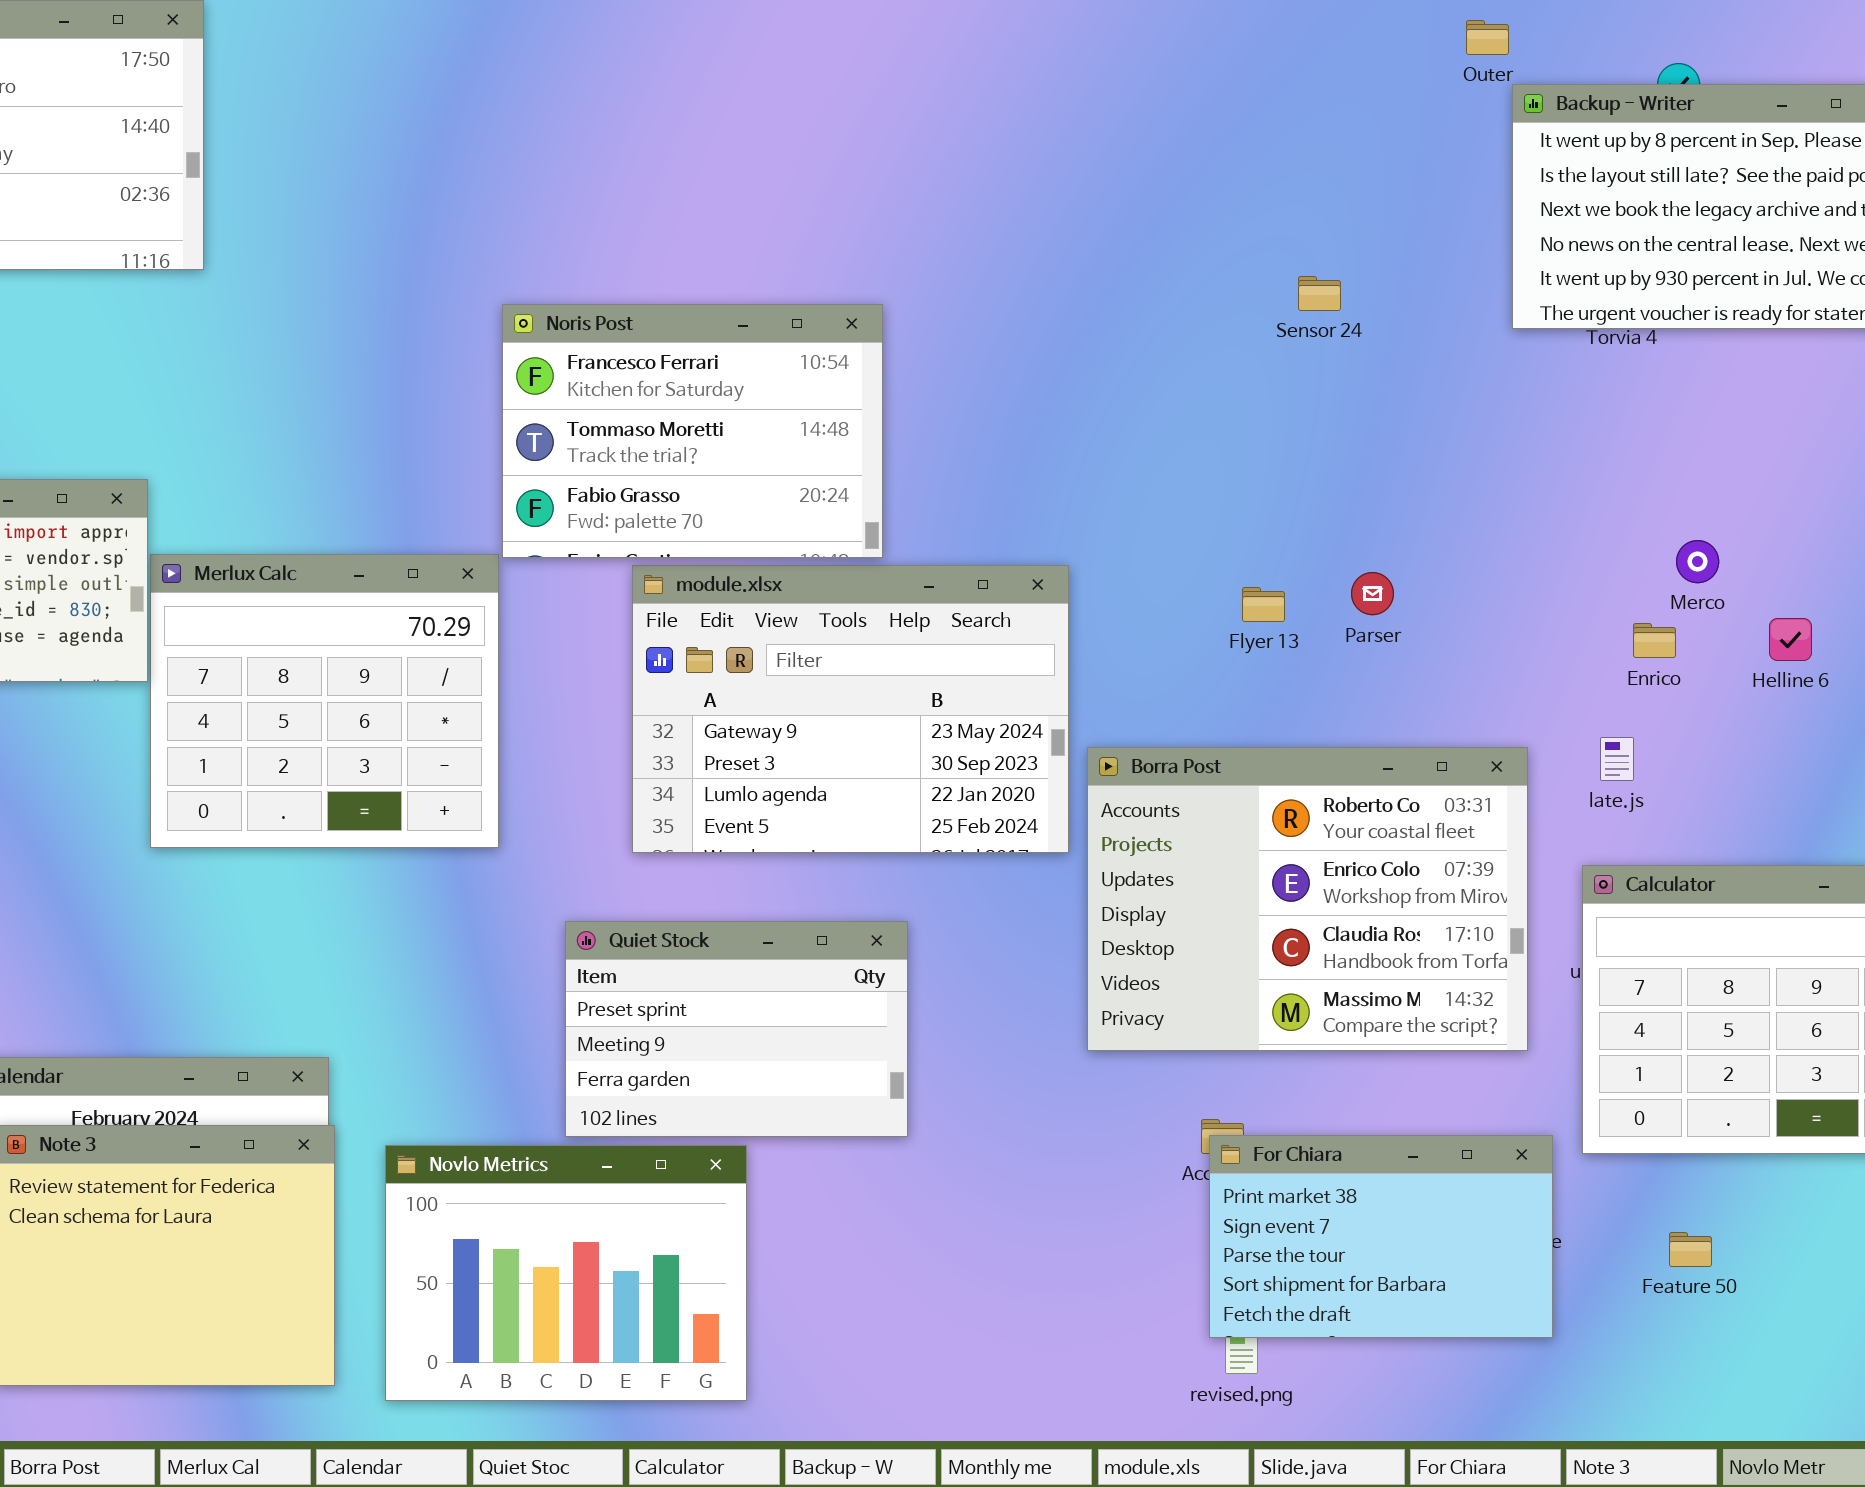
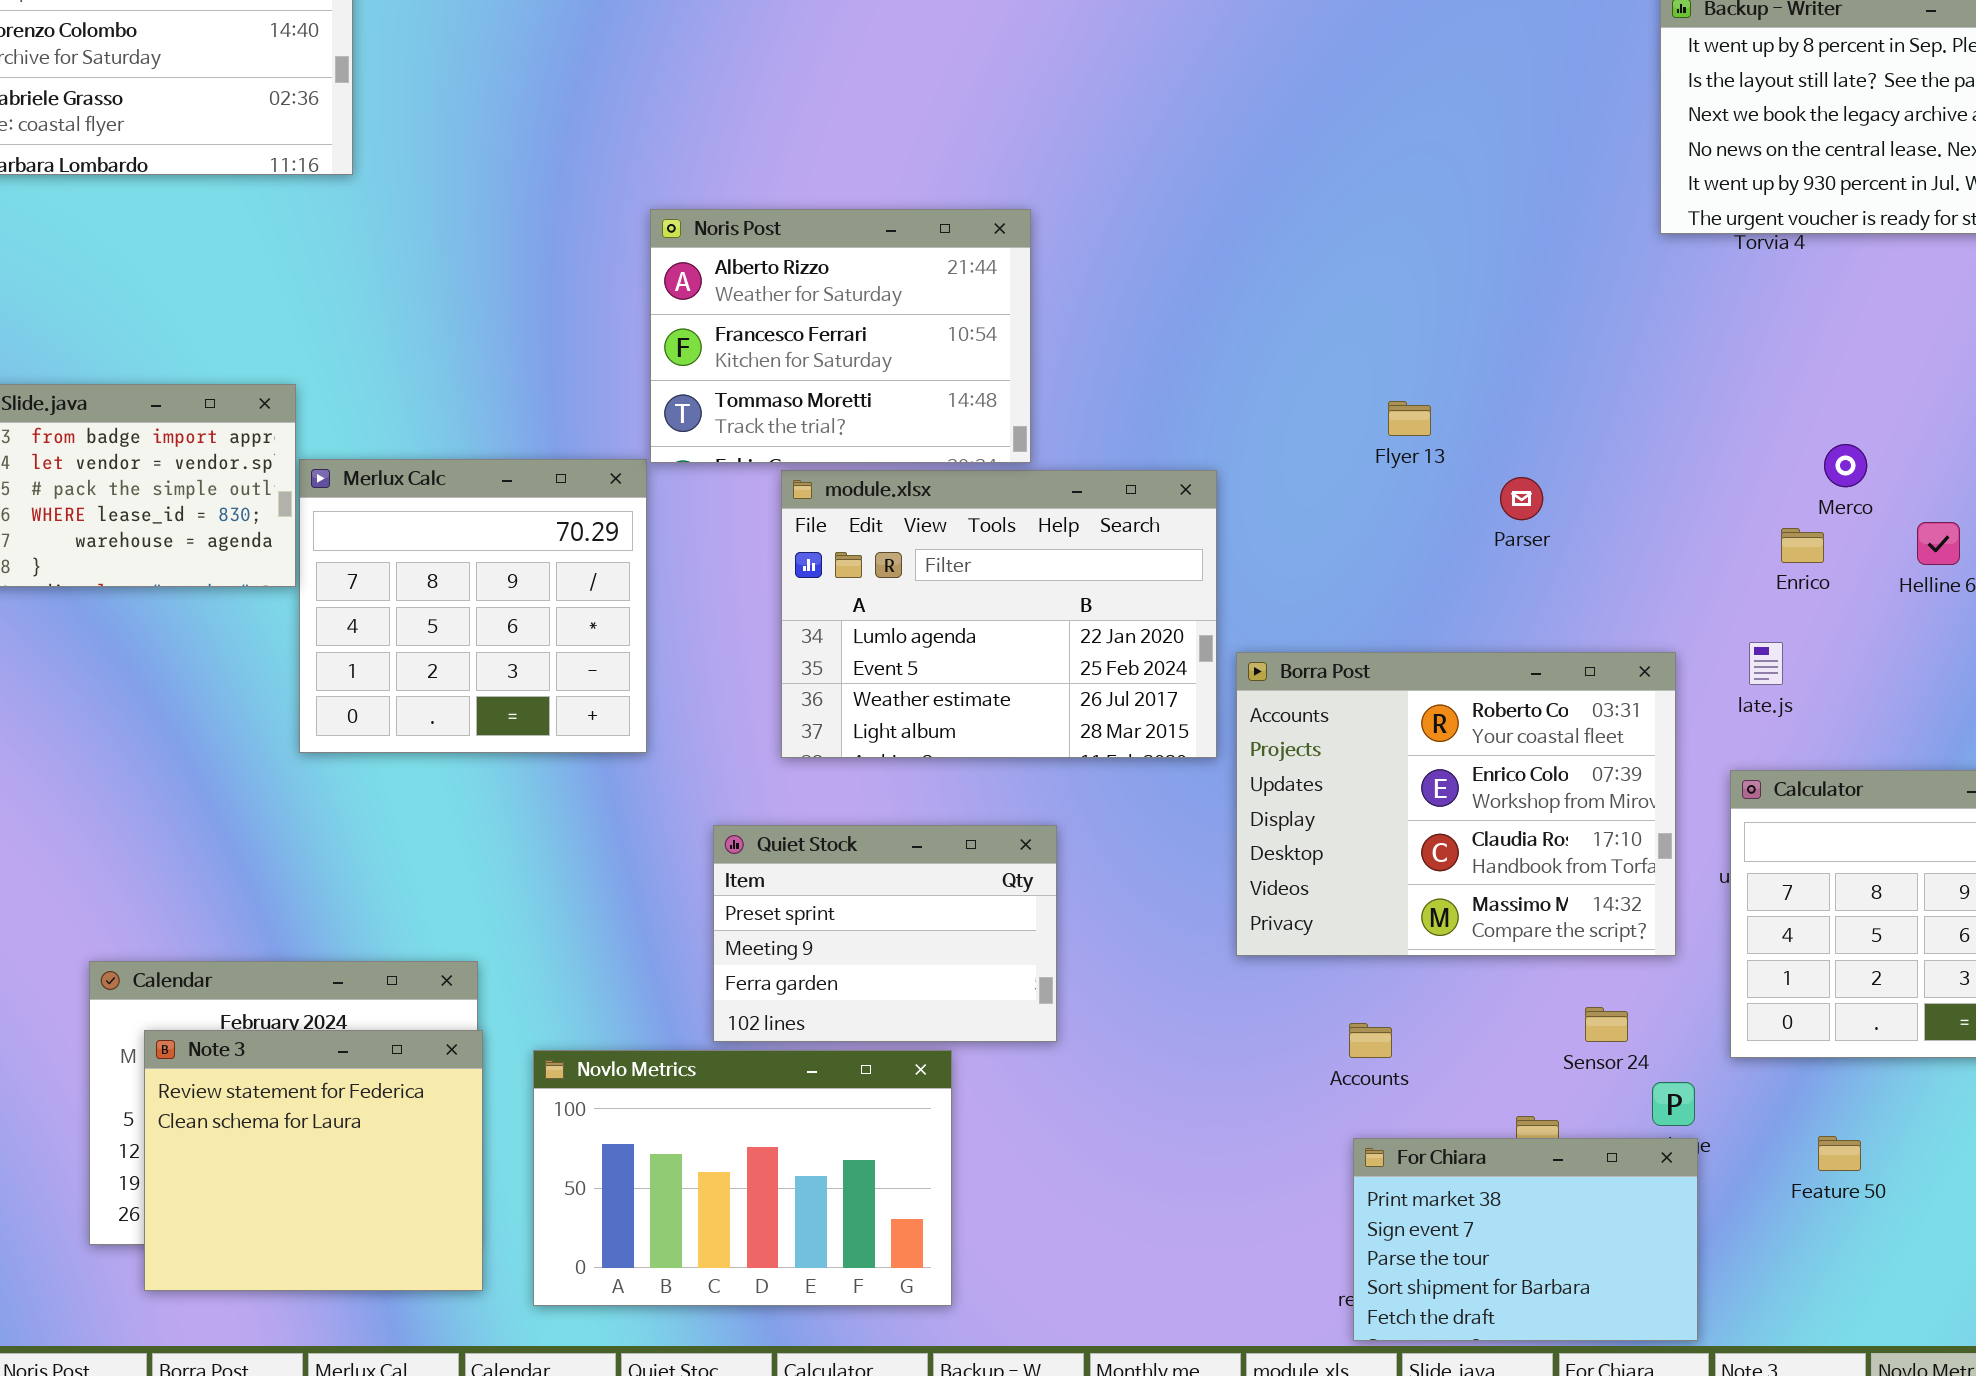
Sensor 24: [1298,276,1341,311] -> [1585,1007,1628,1042], moved
Noris Post: [502,304,883,558] -> [650,209,1031,463], scrolled up 1 row
module.xlsx: [632,565,1069,853] -> [781,470,1217,758], scrolled down 2 rows
Flyer 13: [1242,587,1285,622] -> [1388,401,1431,436], moved
For Chiara: [1209,1135,1553,1338] -> [1353,1138,1698,1341], moved
Novlo Metrics: [385,1145,747,1401] -> [533,1050,952,1306], resized

